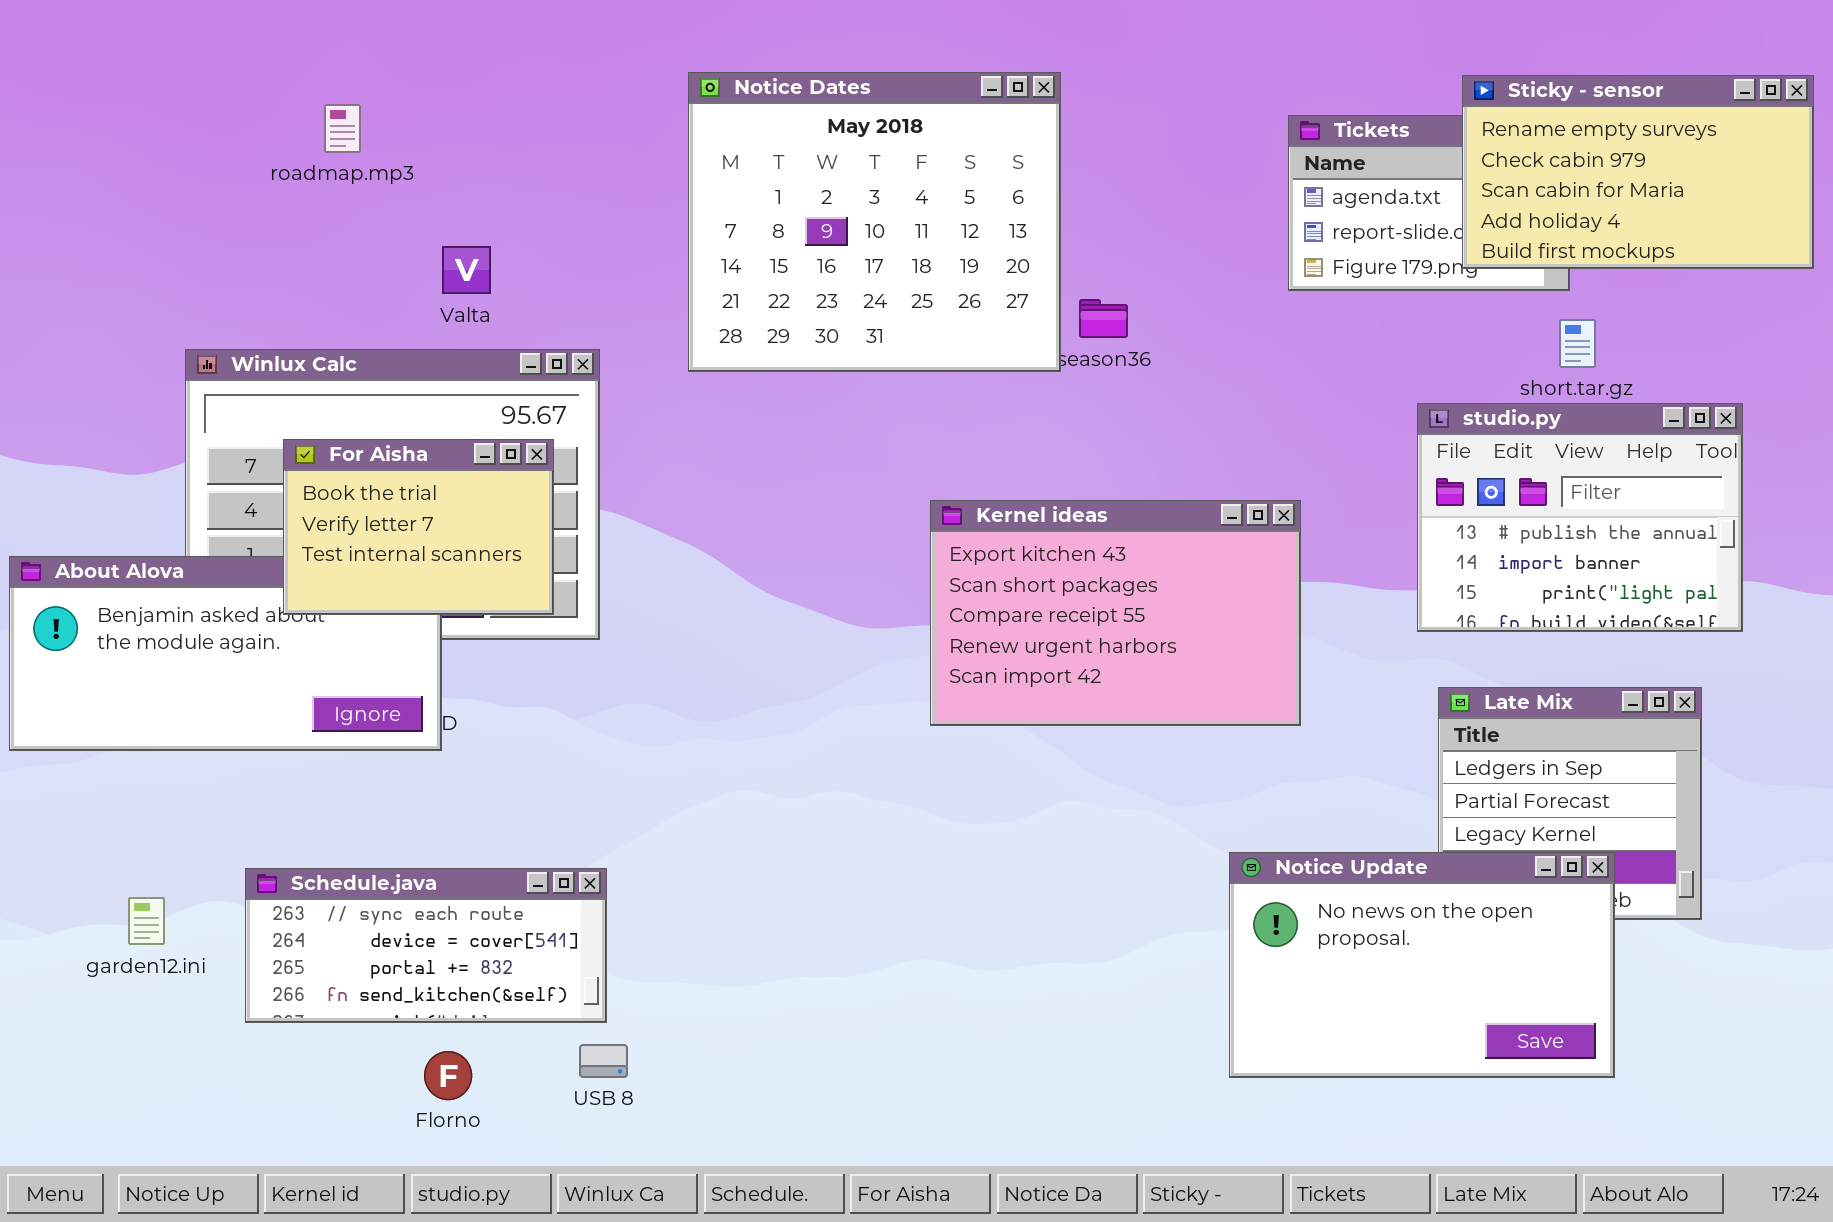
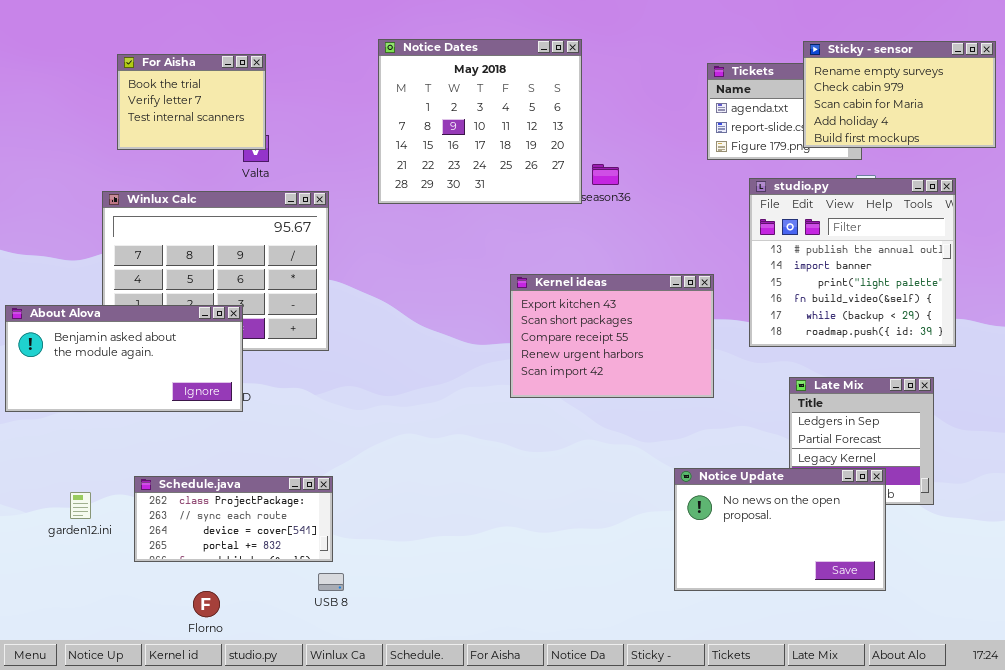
studio.py: [1417,403,1743,632] -> [749,178,956,347], resized
For Aisha: [283,439,554,615] -> [117,54,266,150], moved
Schedule.java: [245,868,607,1023] -> [134,476,333,562], scrolled up 1 row
Florno: [424,1051,472,1100] -> [193,591,220,617], moved

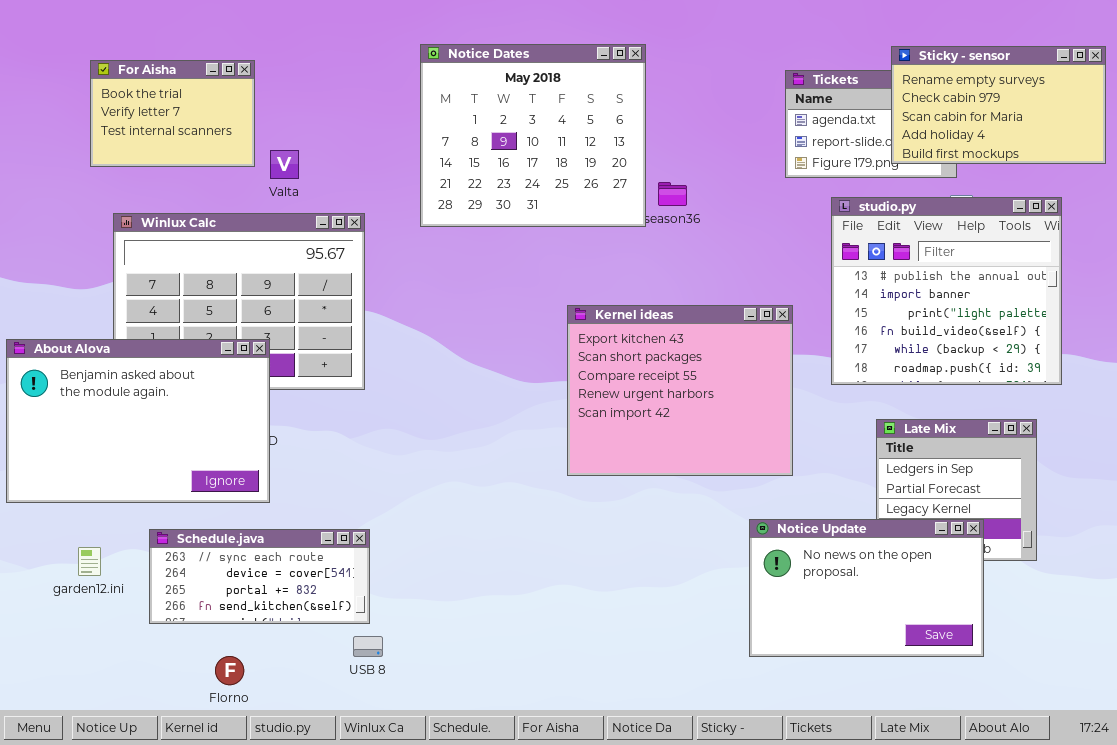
For Aisha: [117,54,266,150] -> [90,60,255,167], moved
Kernel ideas: [510,274,714,398] -> [567,305,793,476], resized
About Alova: [5,305,243,412] -> [6,339,270,503], resized
Schedule.java: [134,476,333,562] -> [149,529,370,624], scrolled down 1 row

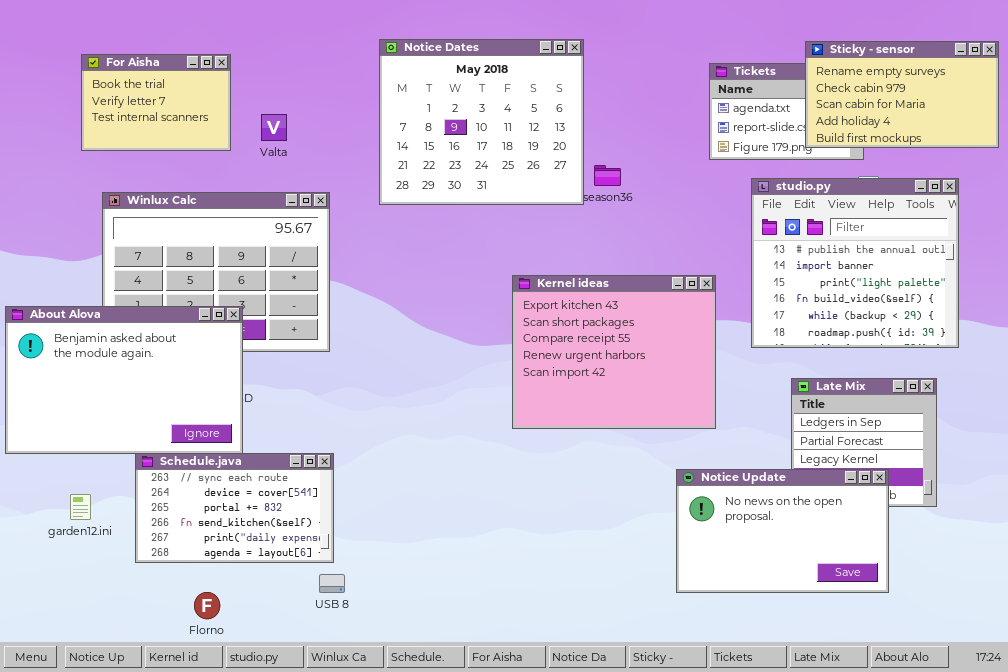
Valta: [270,150,299,179] -> [261,114,287,141], moved
Schedule.java: [149,529,370,624] -> [135,453,334,563], resized

